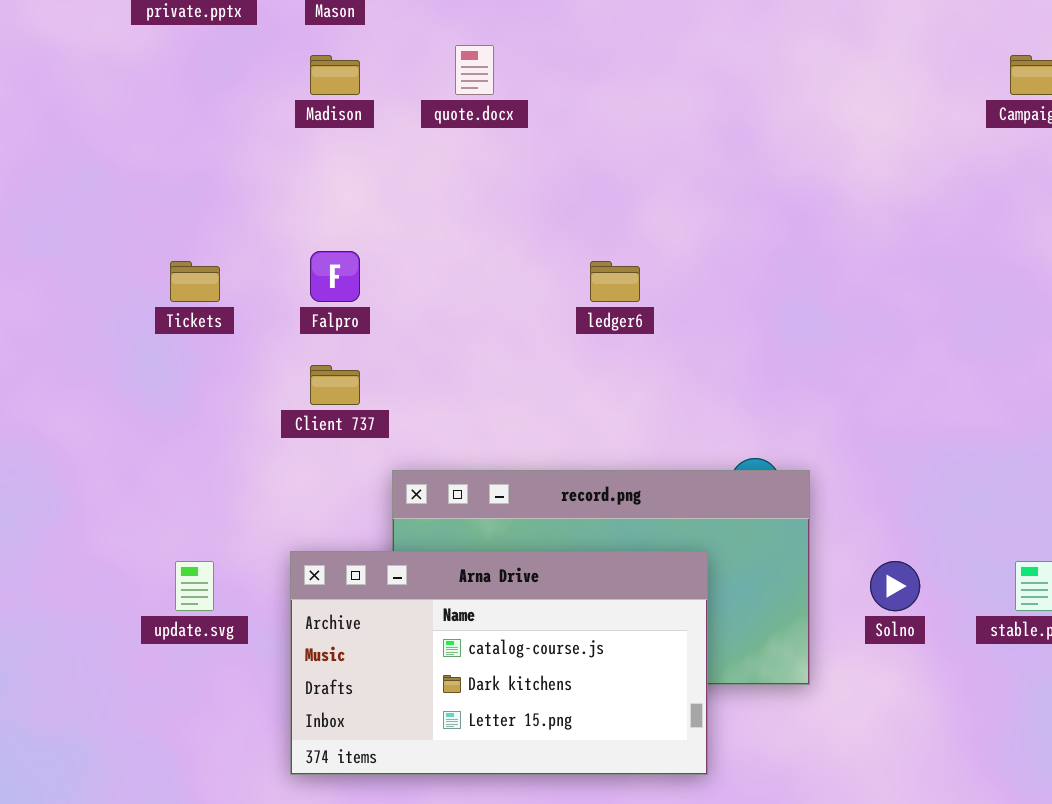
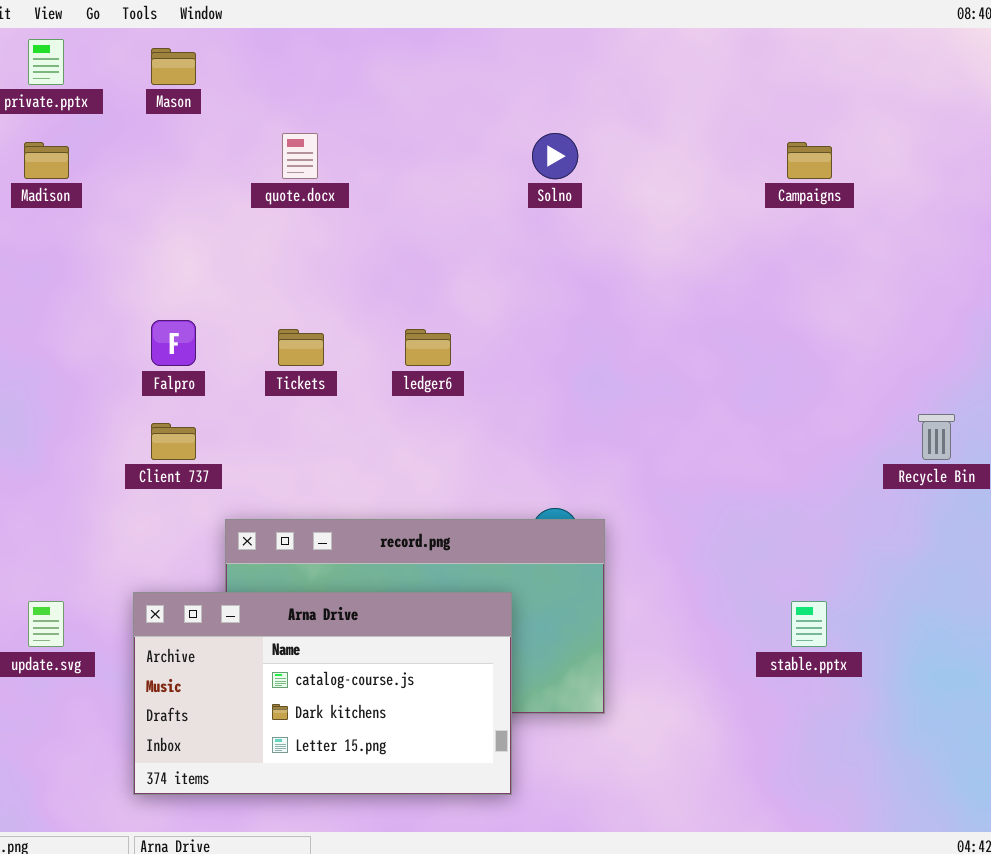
Madison: [310,55,360,95] -> [24,142,69,179], moved
Tickets: [170,261,220,302] -> [278,329,324,366], moved
Solno: [870,561,920,611] -> [532,133,578,179], moved

